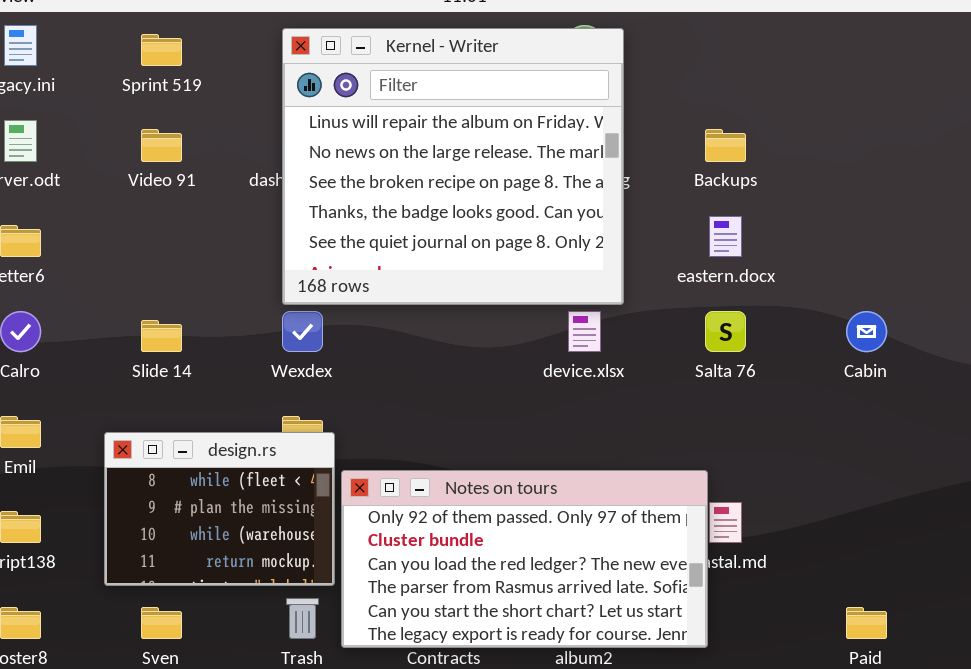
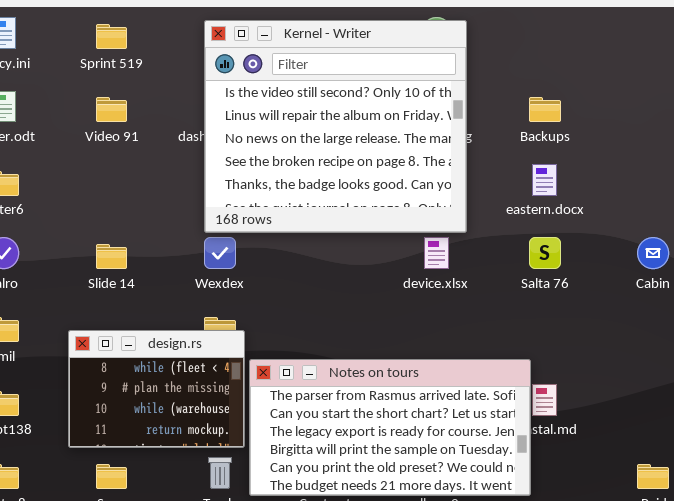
Kernel - Writer: [282,28,624,305] -> [204,20,467,233], scrolled up 1 row
Notes on tours: [341,470,708,648] -> [249,359,531,496], scrolled down 3 rows

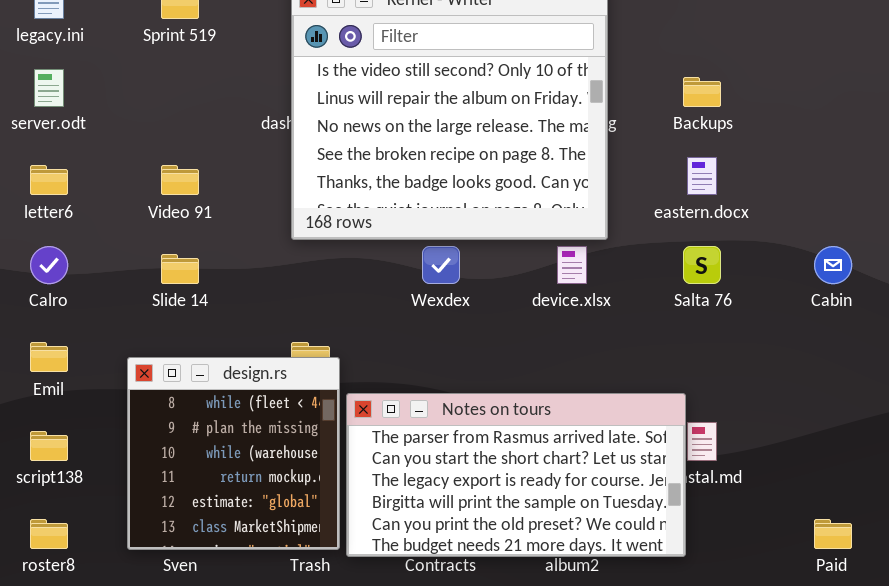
Video 91: [96,97,127,122] -> [161,165,199,195], moved
Wexdex: [204,237,236,269] -> [422,246,460,284], moved
design.rs: [68,330,245,448] -> [127,357,340,550], resized

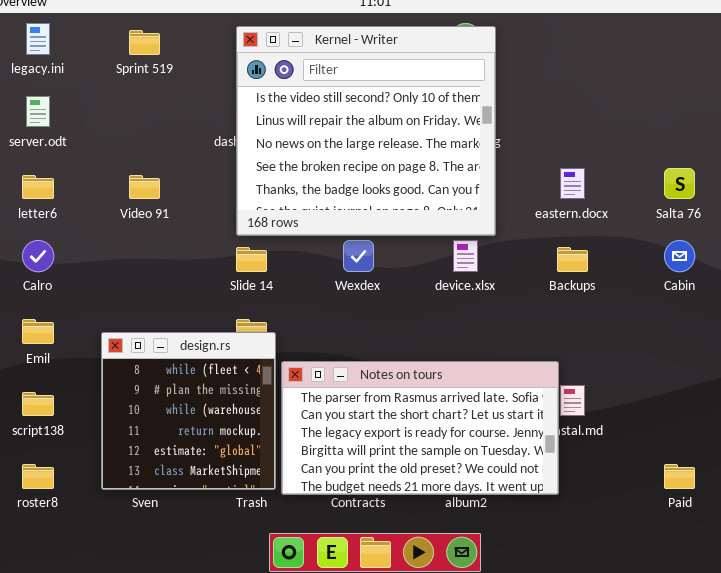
Backups: [683,77,721,107] -> [557,247,588,272], moved
Salta 76: [683,246,721,284] -> [664,168,695,199], moved
Slide 14: [161,254,199,284] -> [236,247,267,272], moved

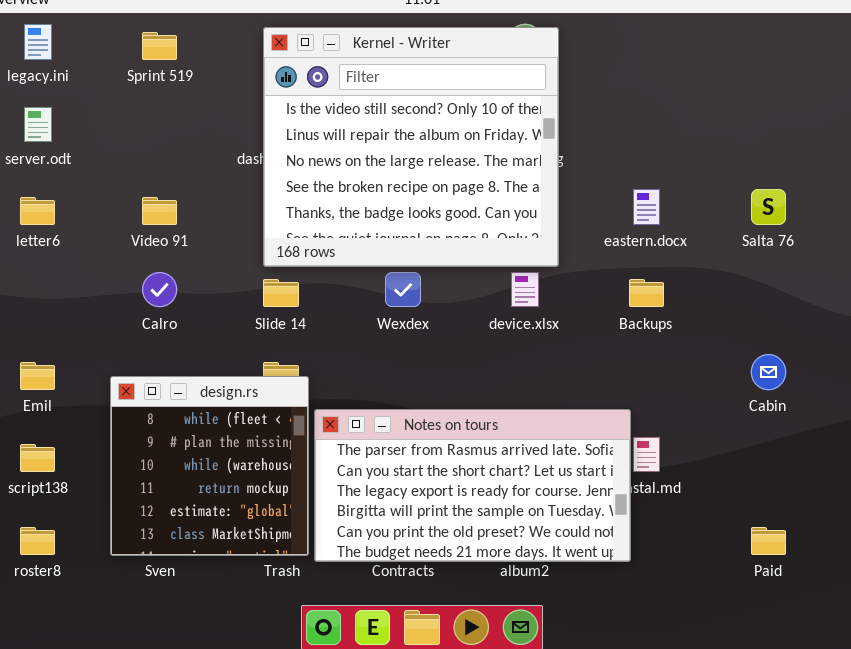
Calro: [22,240,54,272] -> [142,272,177,307], moved
Cabin: [664,240,695,272] -> [751,354,786,390], moved

